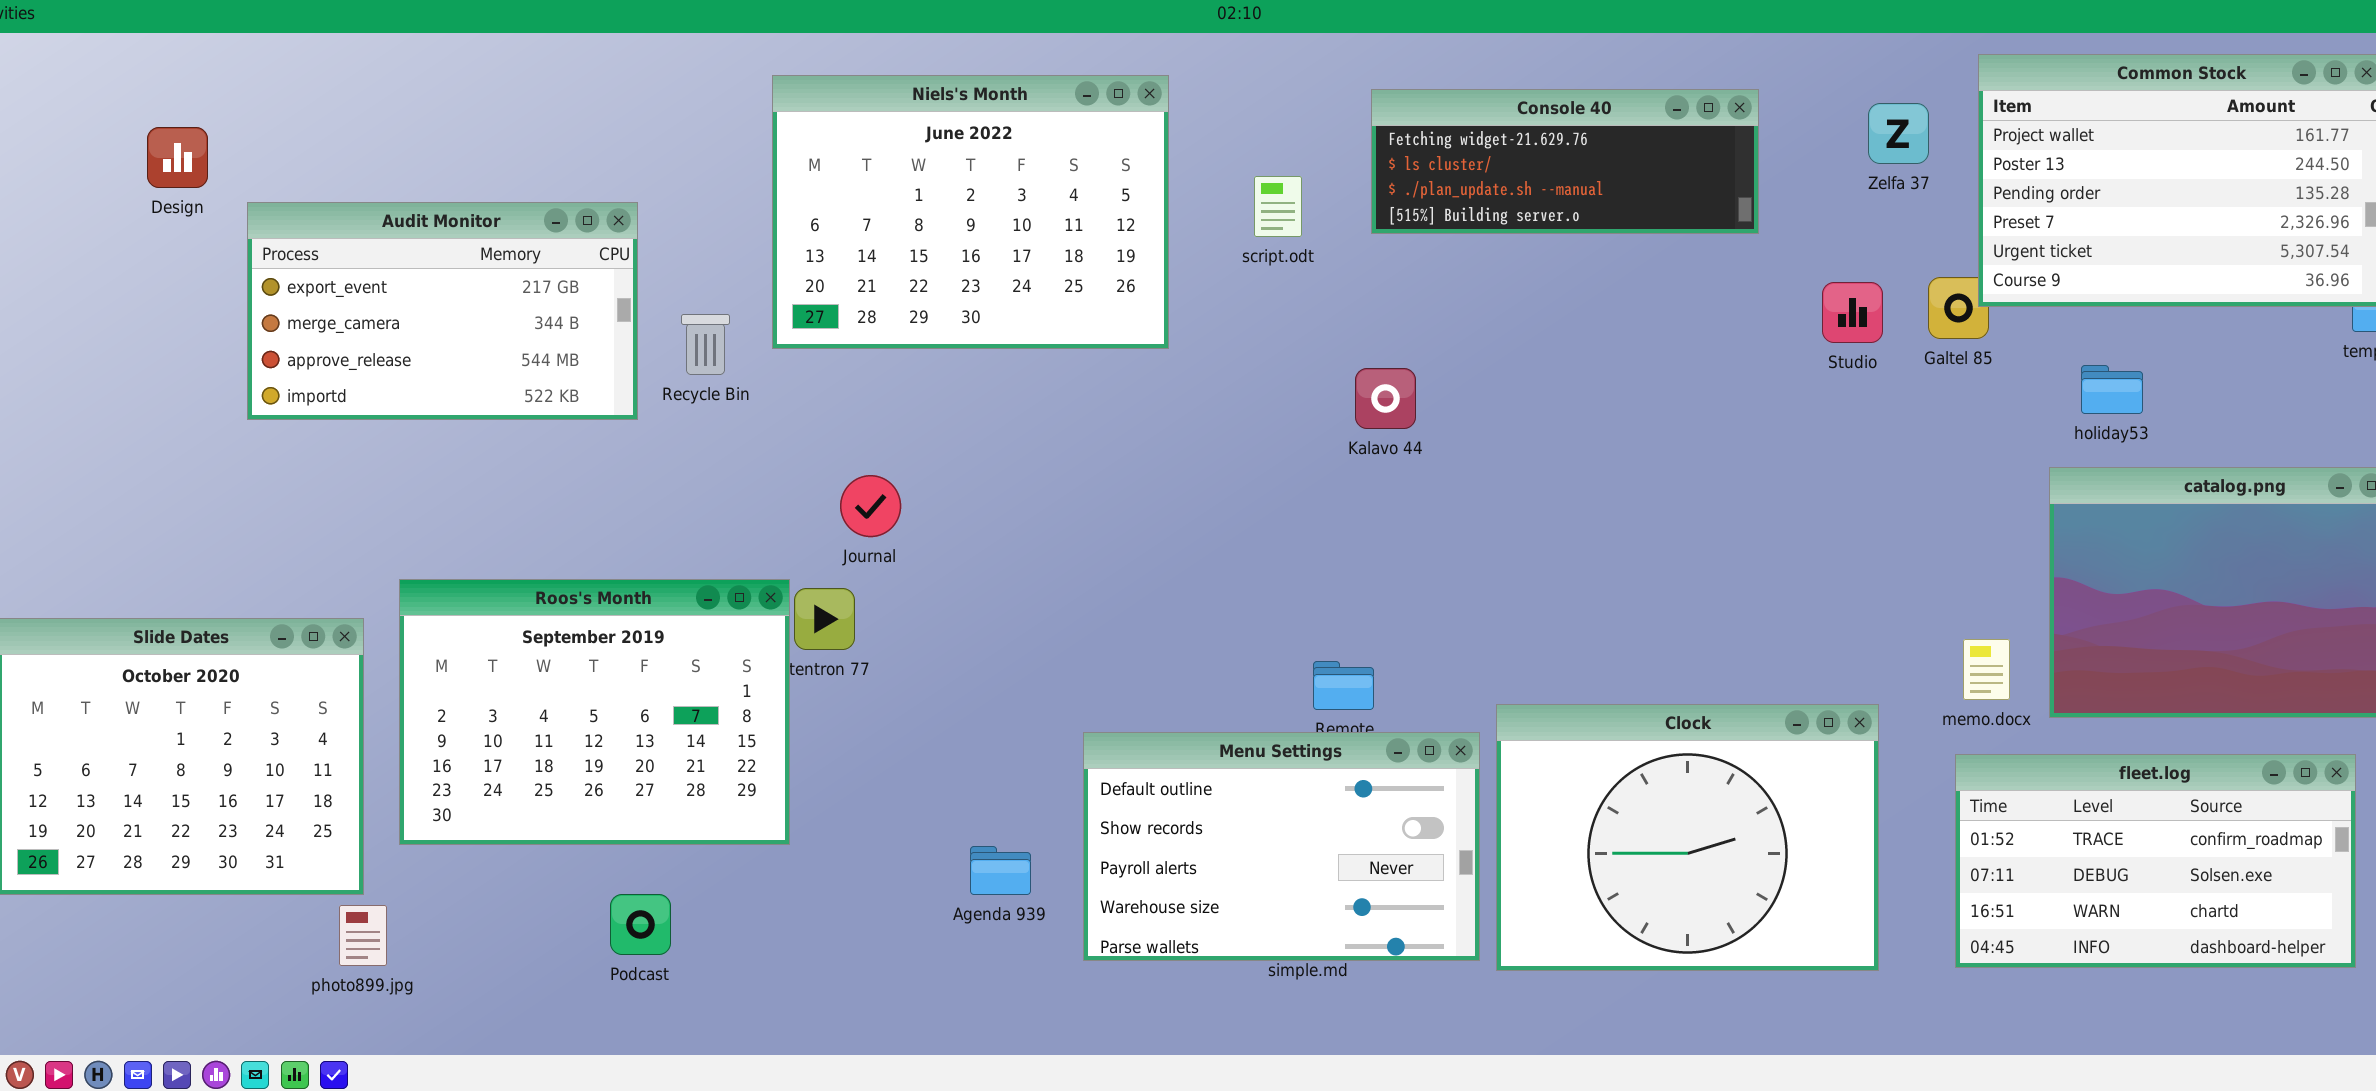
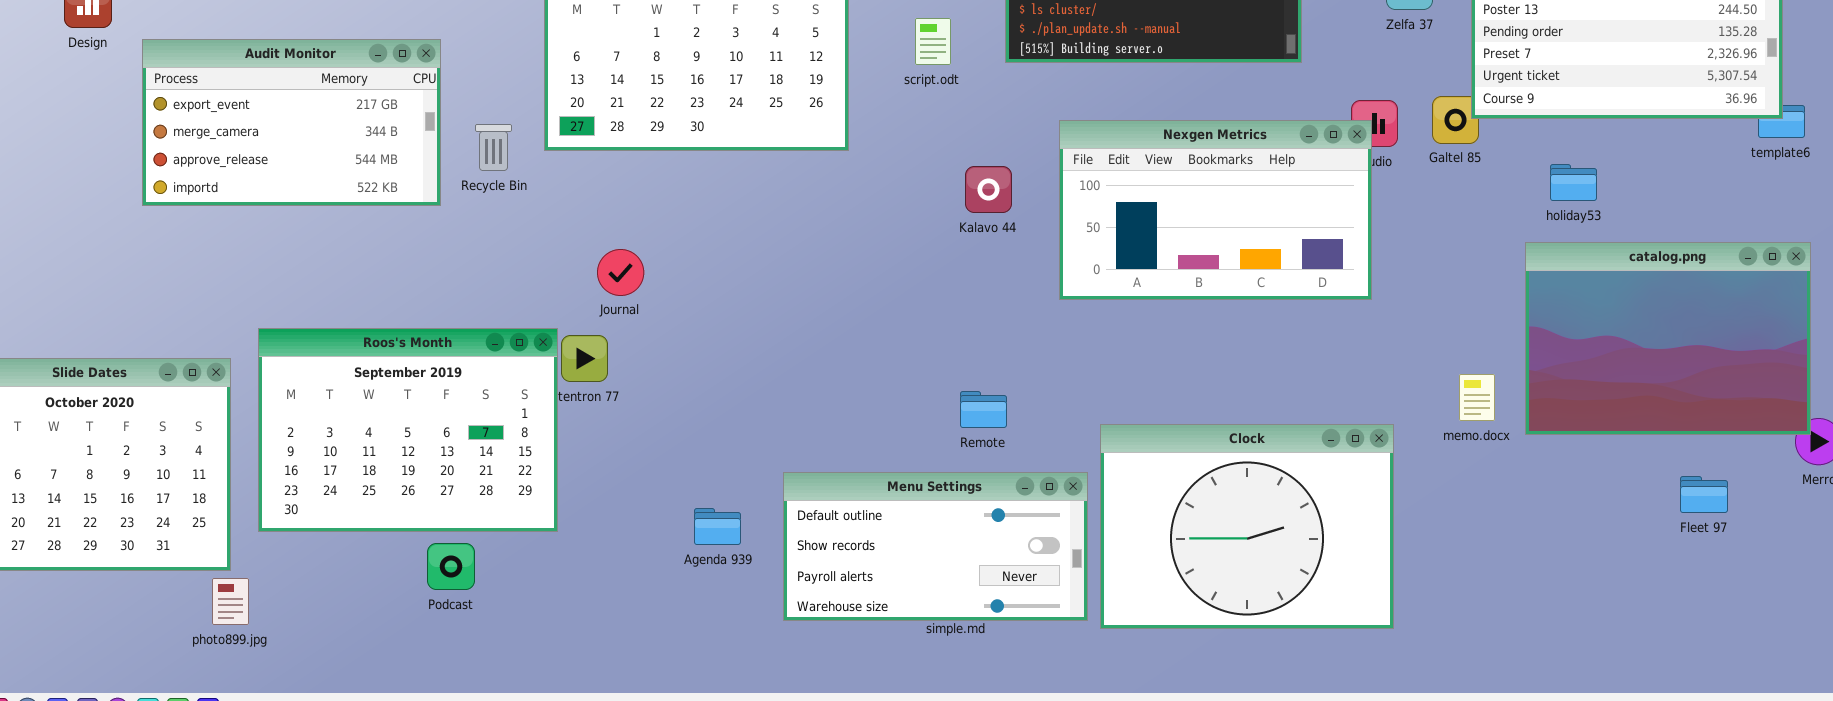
Nexgen Metrics: none -> [1059,120,1372,300], opened
Kalavo 44: [1355,368,1416,429] -> [965,166,1012,213], moved
Menu Settings: [1083,732,1480,961] -> [783,472,1088,621], resized
fleet.log: [1955,754,2356,968] -> none, closed
Agenda 939: [970,846,1031,895] -> [694,508,741,545], moved
Podcast: [610,894,671,955] -> [427,543,475,590], moved

